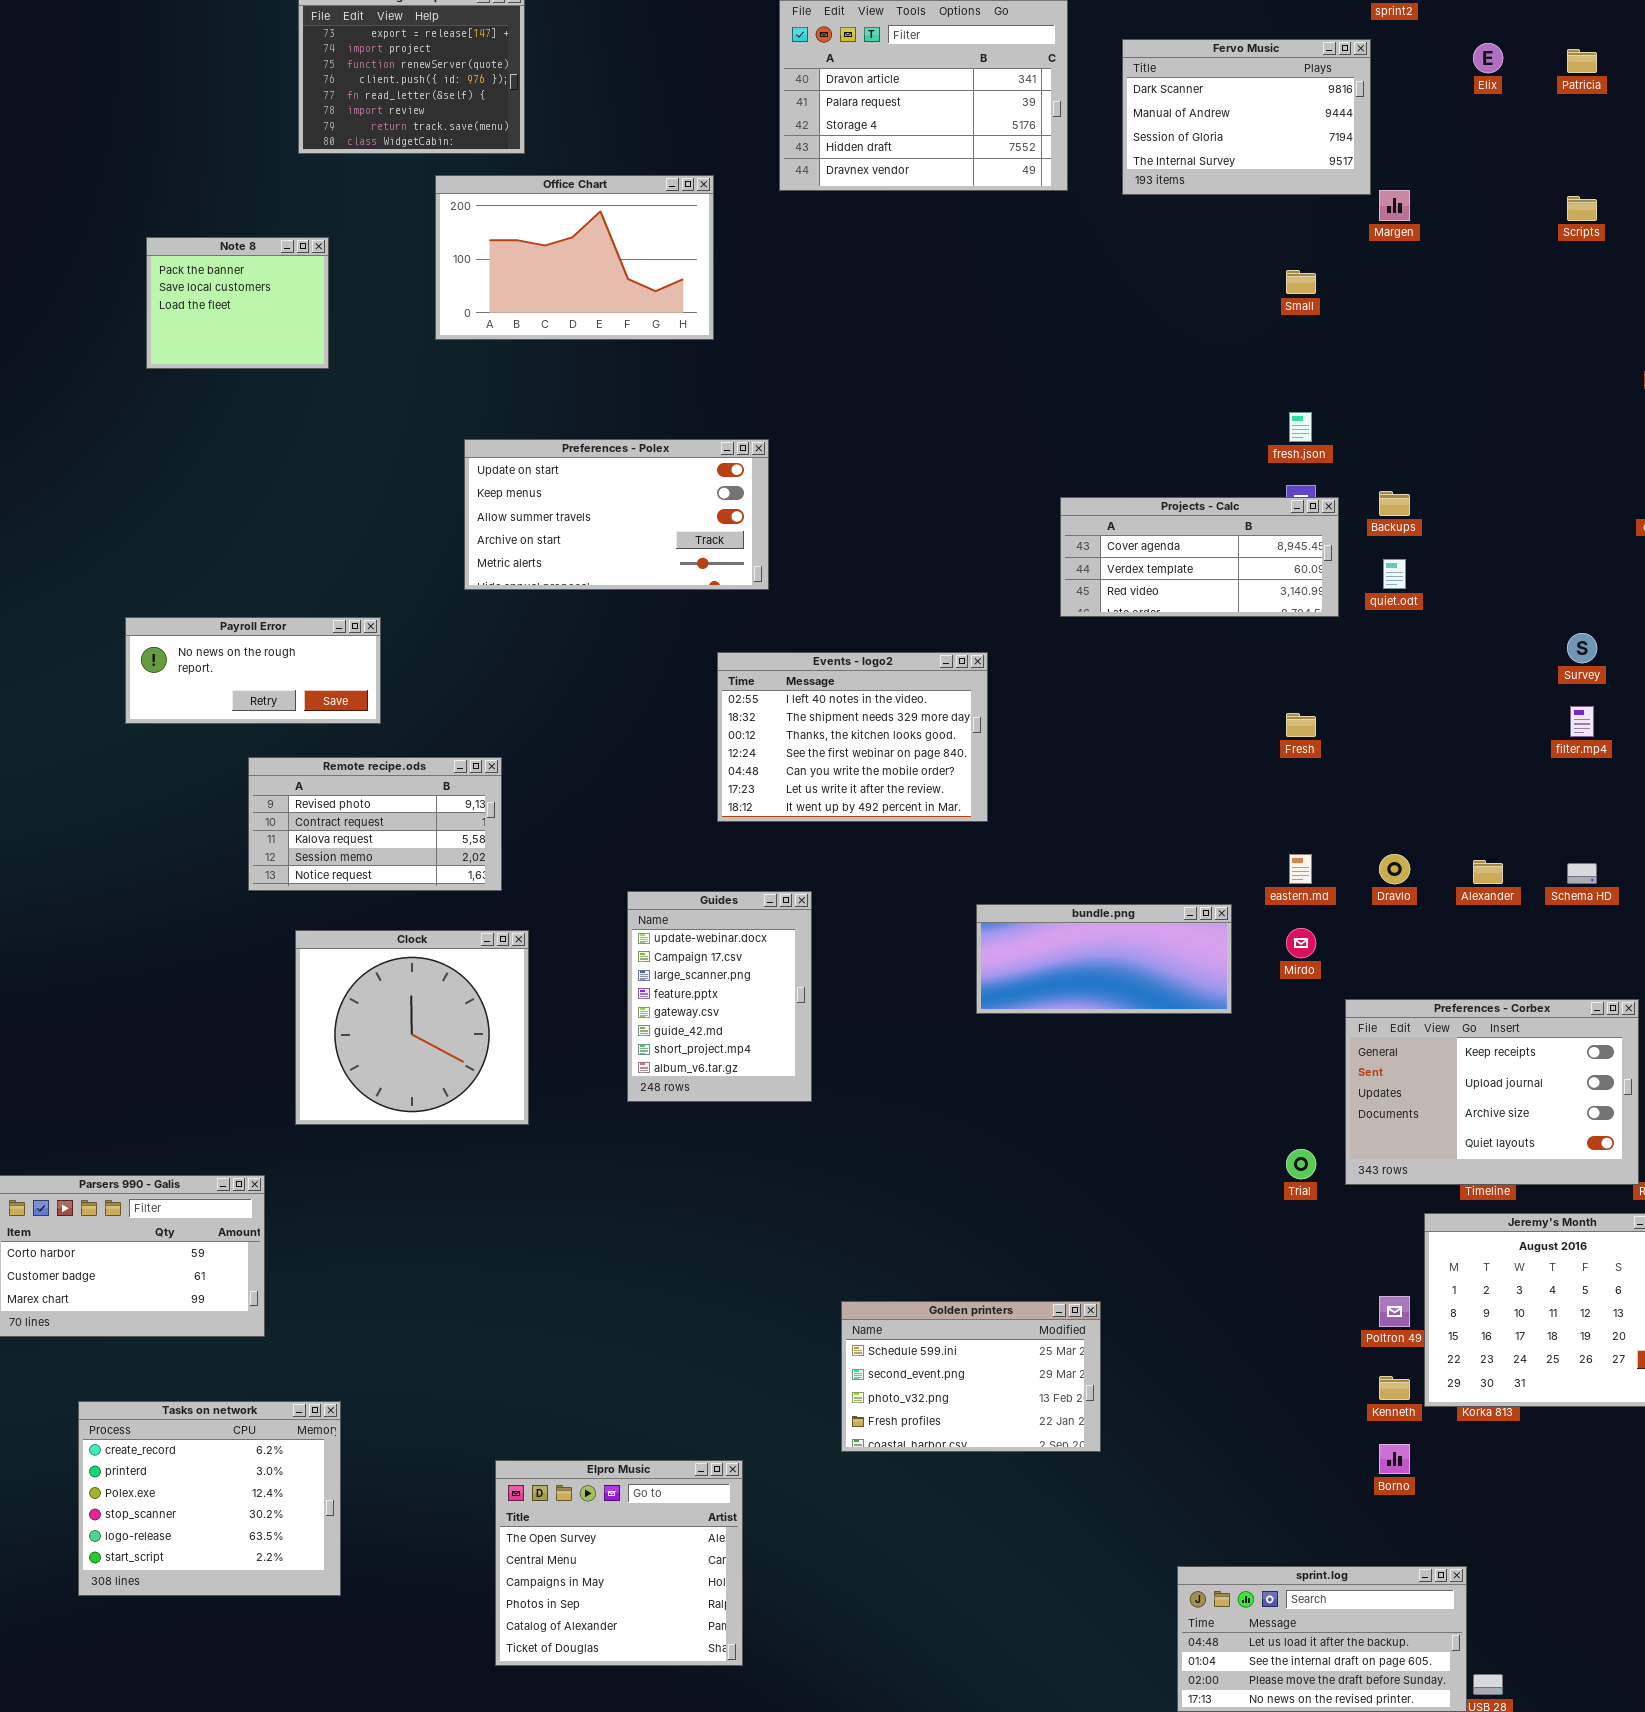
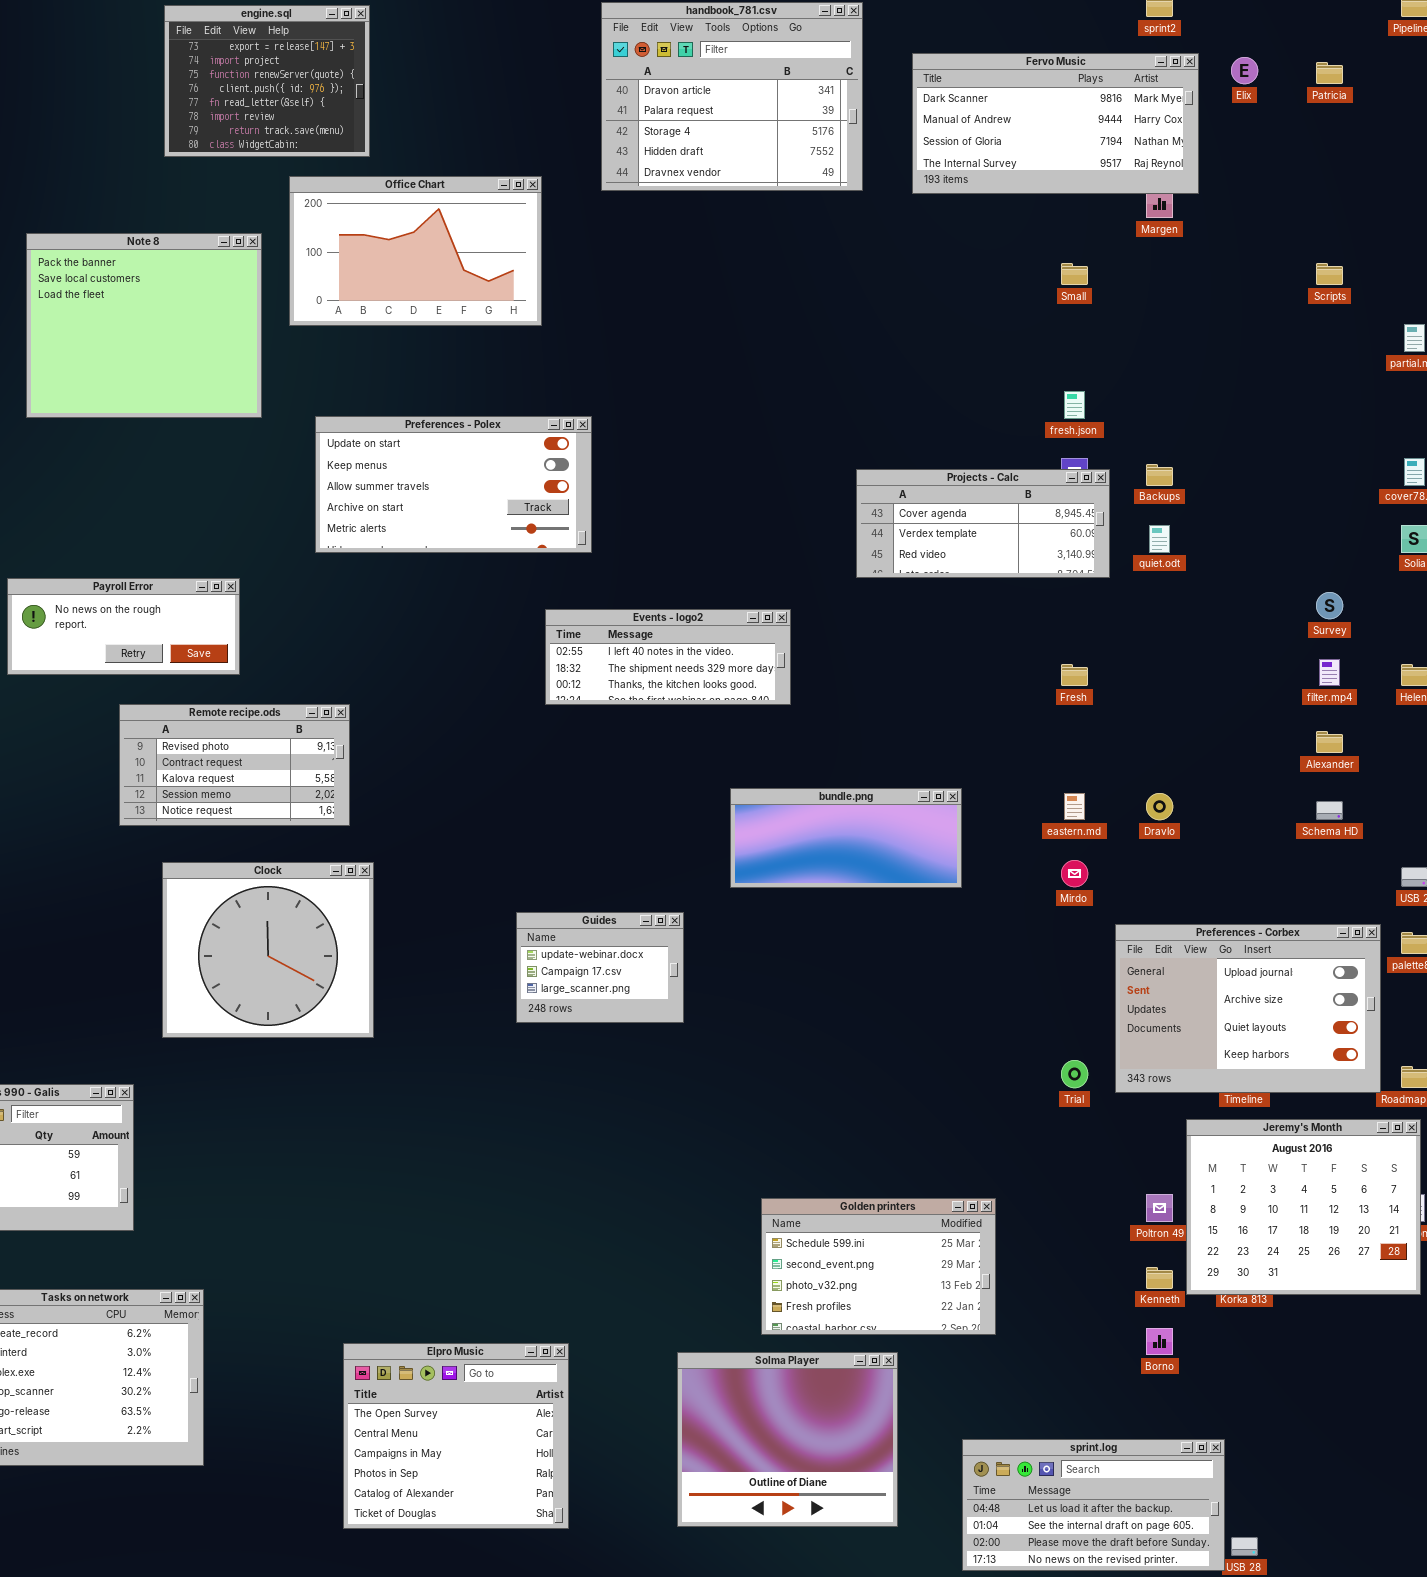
Fervo Music: [1122,39,1371,195] -> [912,53,1199,194], resized
Scripts: [1567,196,1597,221] -> [1316,263,1343,285], moved
Note 8: [146,237,329,369] -> [26,233,262,418], resized
Events - logo2: [717,652,988,822] -> [545,609,791,705], resized
Alexander: [1473,860,1503,884] -> [1316,731,1343,753], moved
Guides: [627,891,812,1102] -> [516,912,684,1023], moved, resized
bundle.png: [976,904,1232,1014] -> [730,788,962,888], moved
Preferences - Corbex: [1345,999,1639,1185] -> [1115,924,1381,1093], scrolled down 1 row
Golden printers: [841,1301,1101,1452] -> [761,1198,996,1335], moved
Solma Player: none -> [677,1352,898,1527], opened

